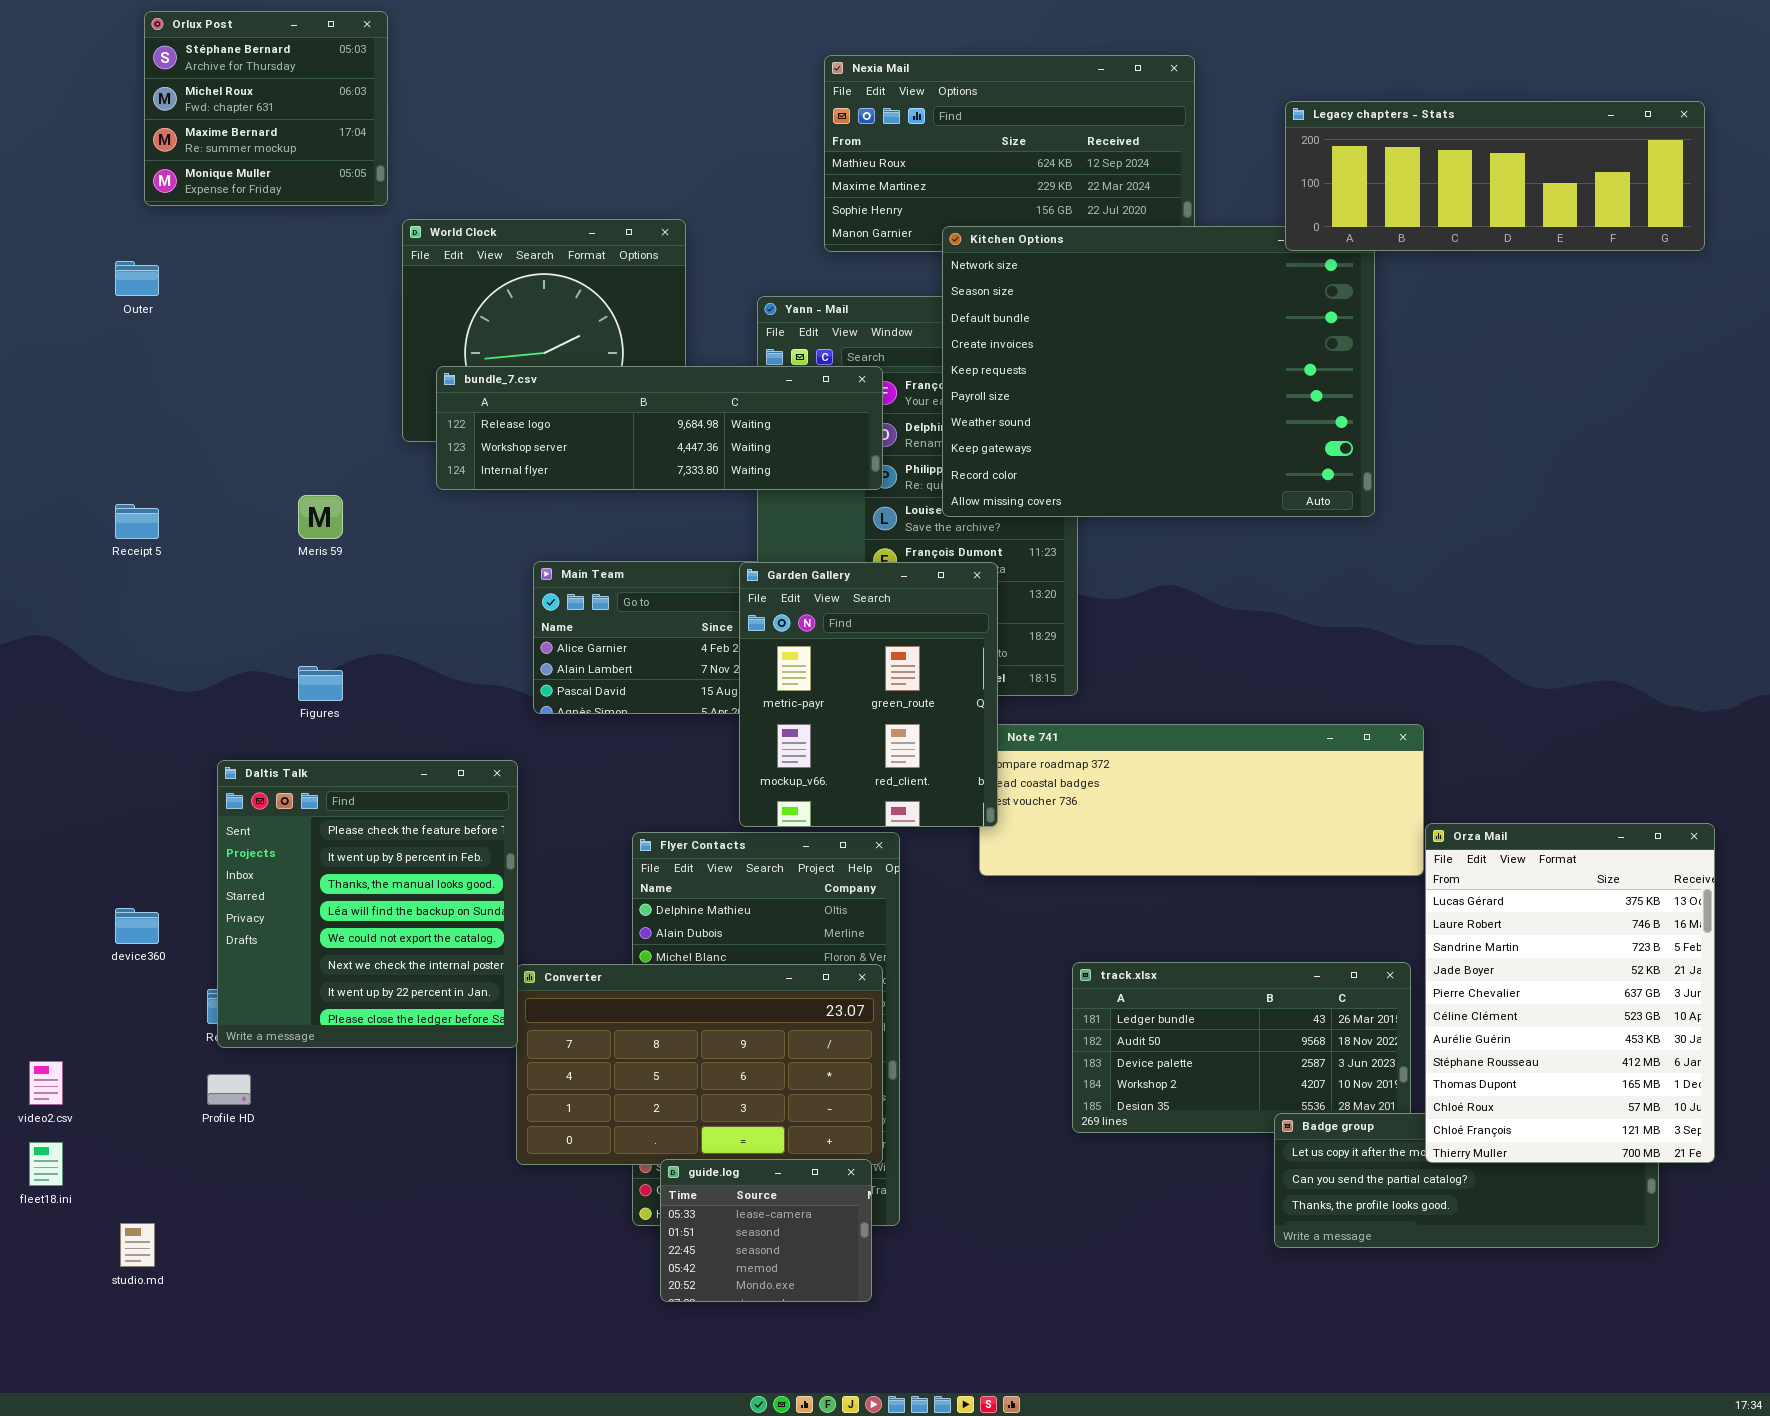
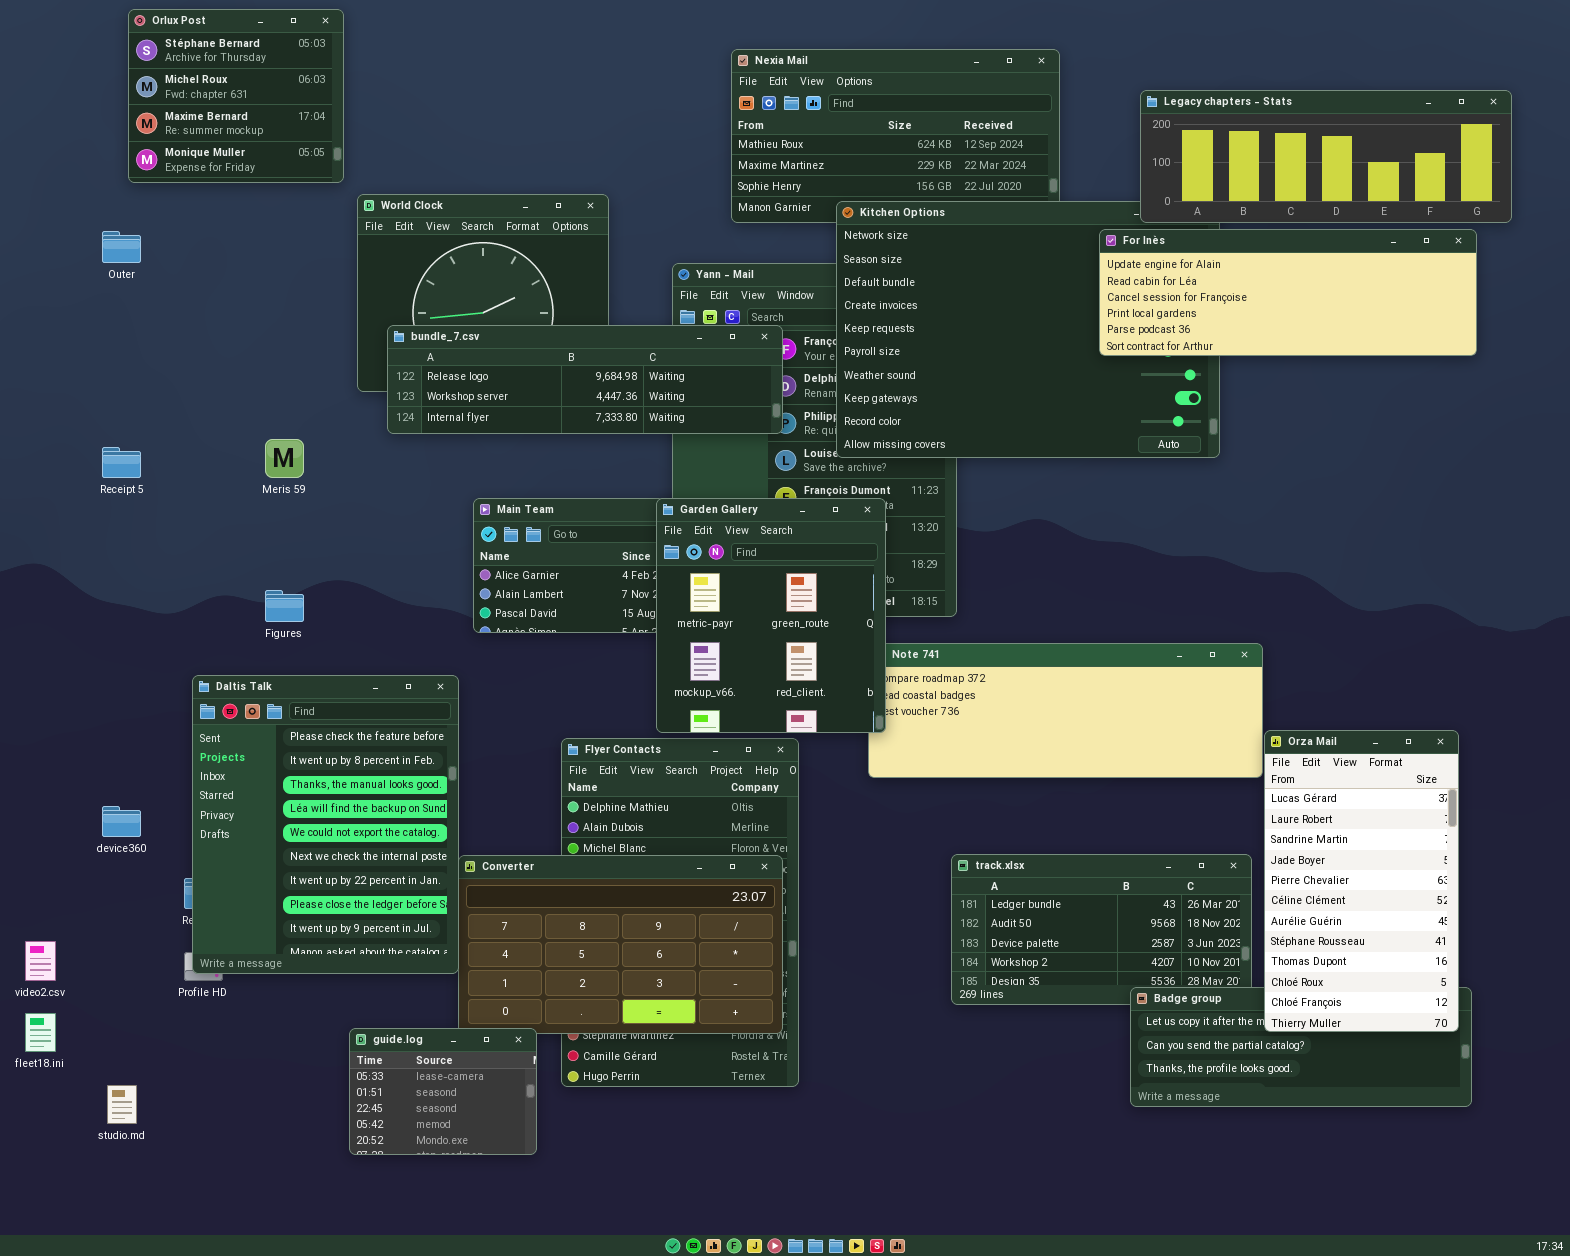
For Inès: none -> [1099,229,1477,356], opened
Daltis Talk: [217,760,518,1048] -> [192,675,459,974], resized
Orza Mail: [1425,823,1715,1163] -> [1264,730,1459,1032], resized
guide.log: [660,1159,872,1302] -> [349,1028,537,1155], moved

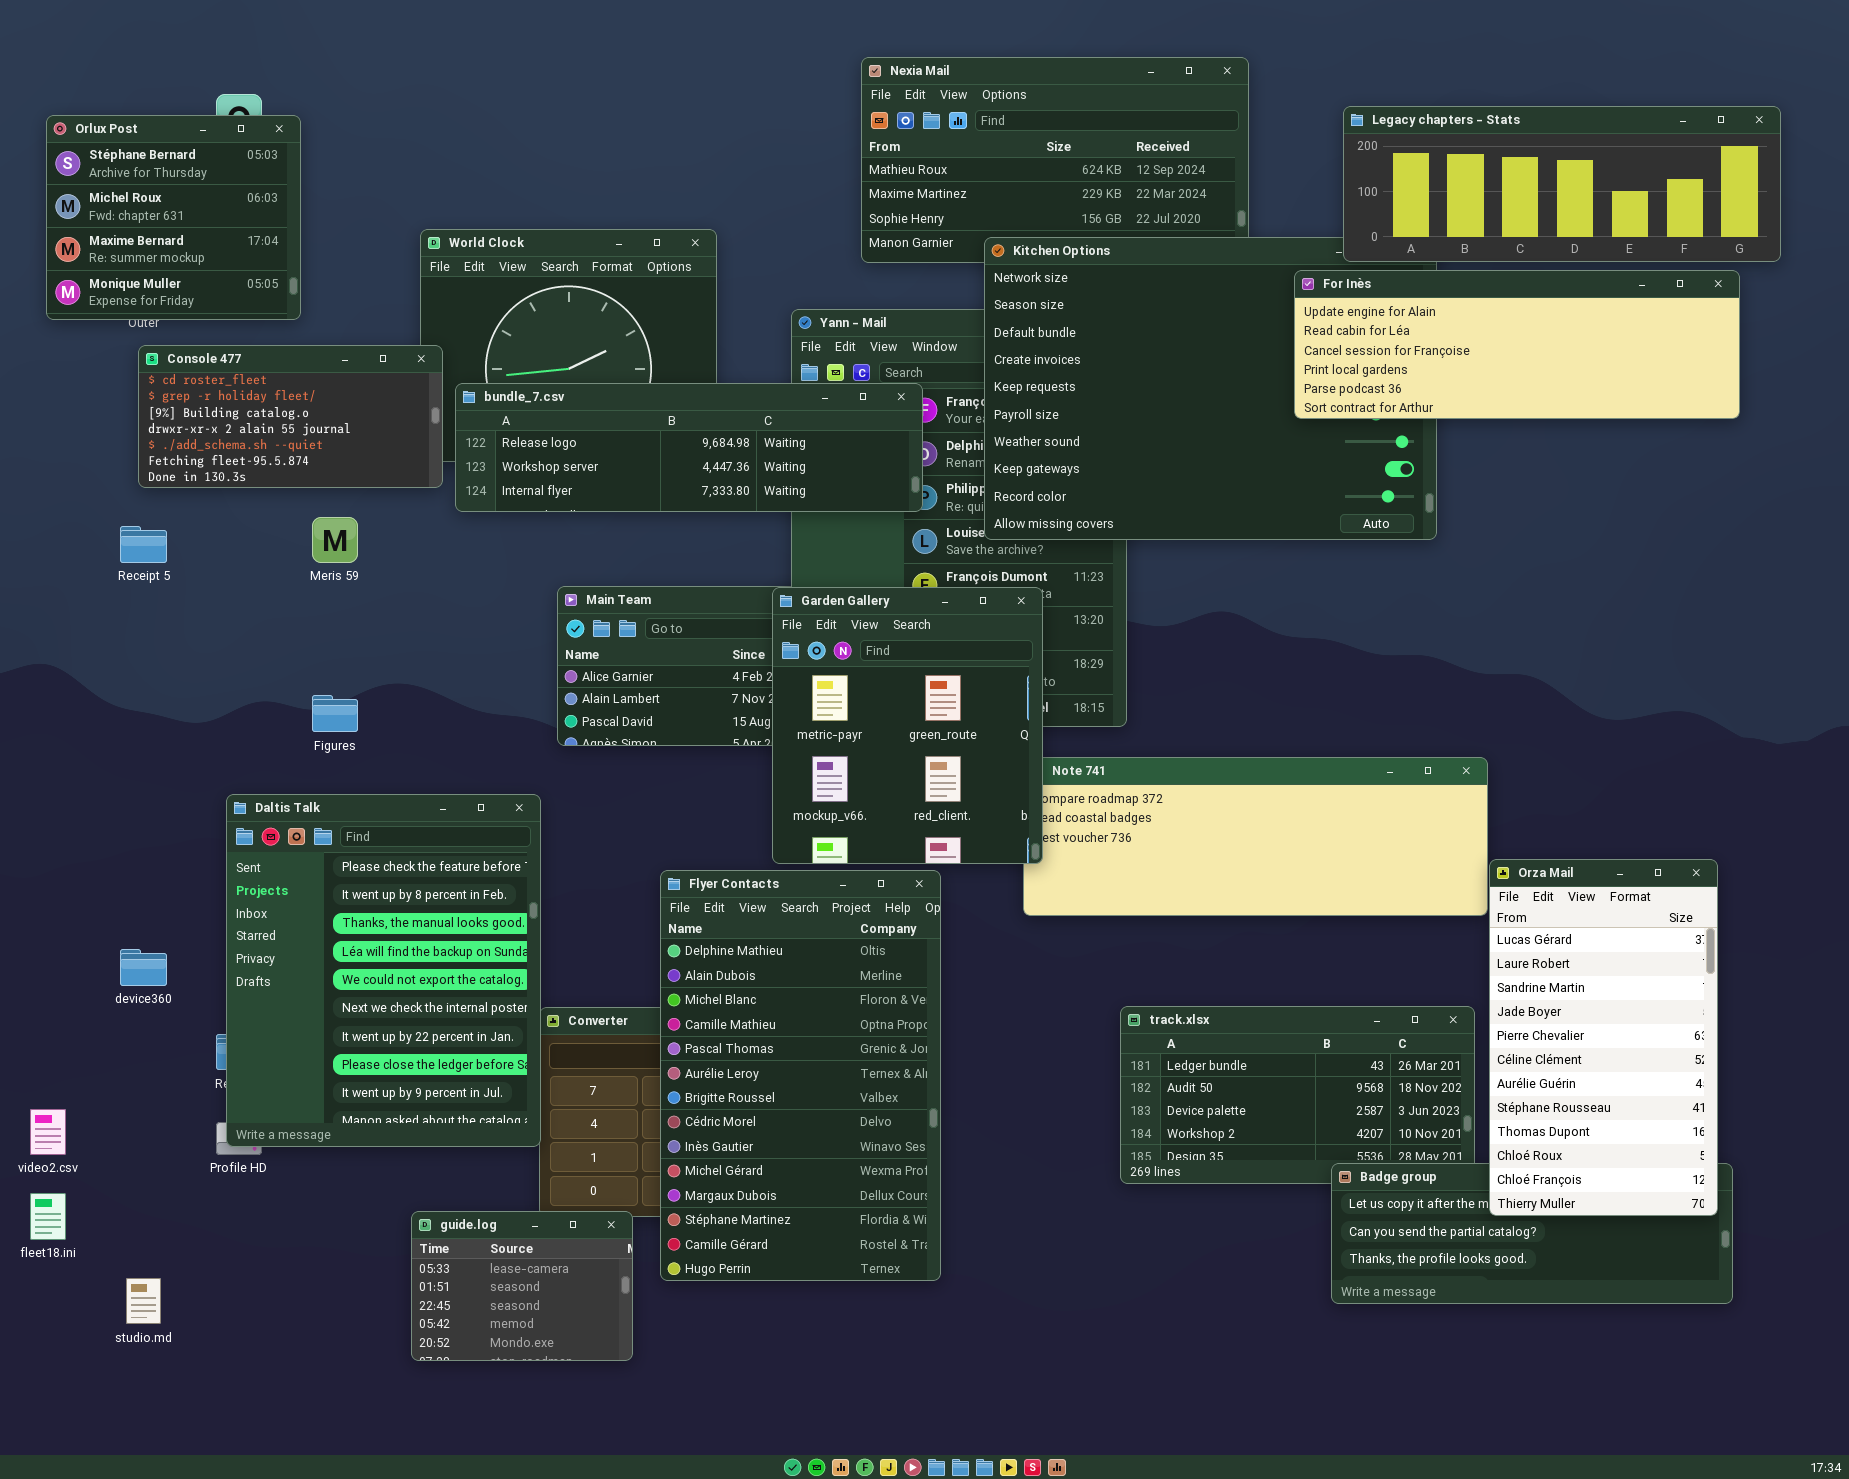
Orlux Post: [128,9,344,183] -> [46,115,301,320], moved
Console 477: none -> [138,345,443,488], opened
Flyer Contacts: [561,738,799,1087] -> [660,870,941,1281], raised

